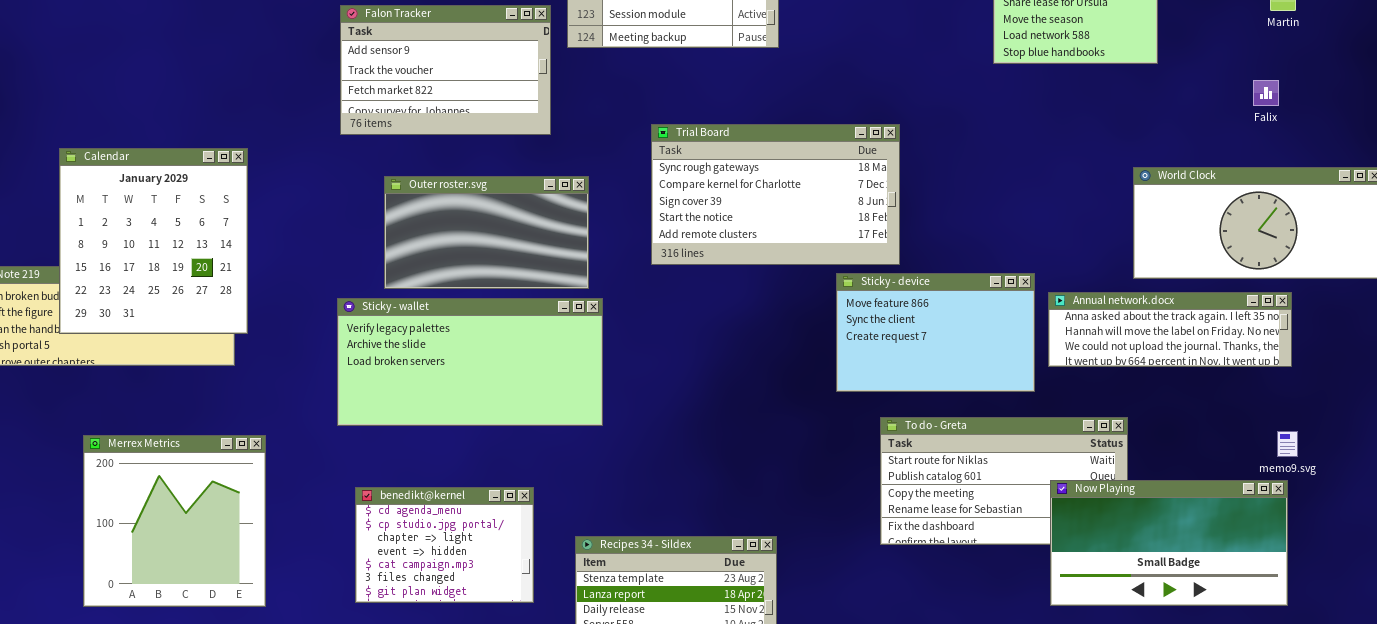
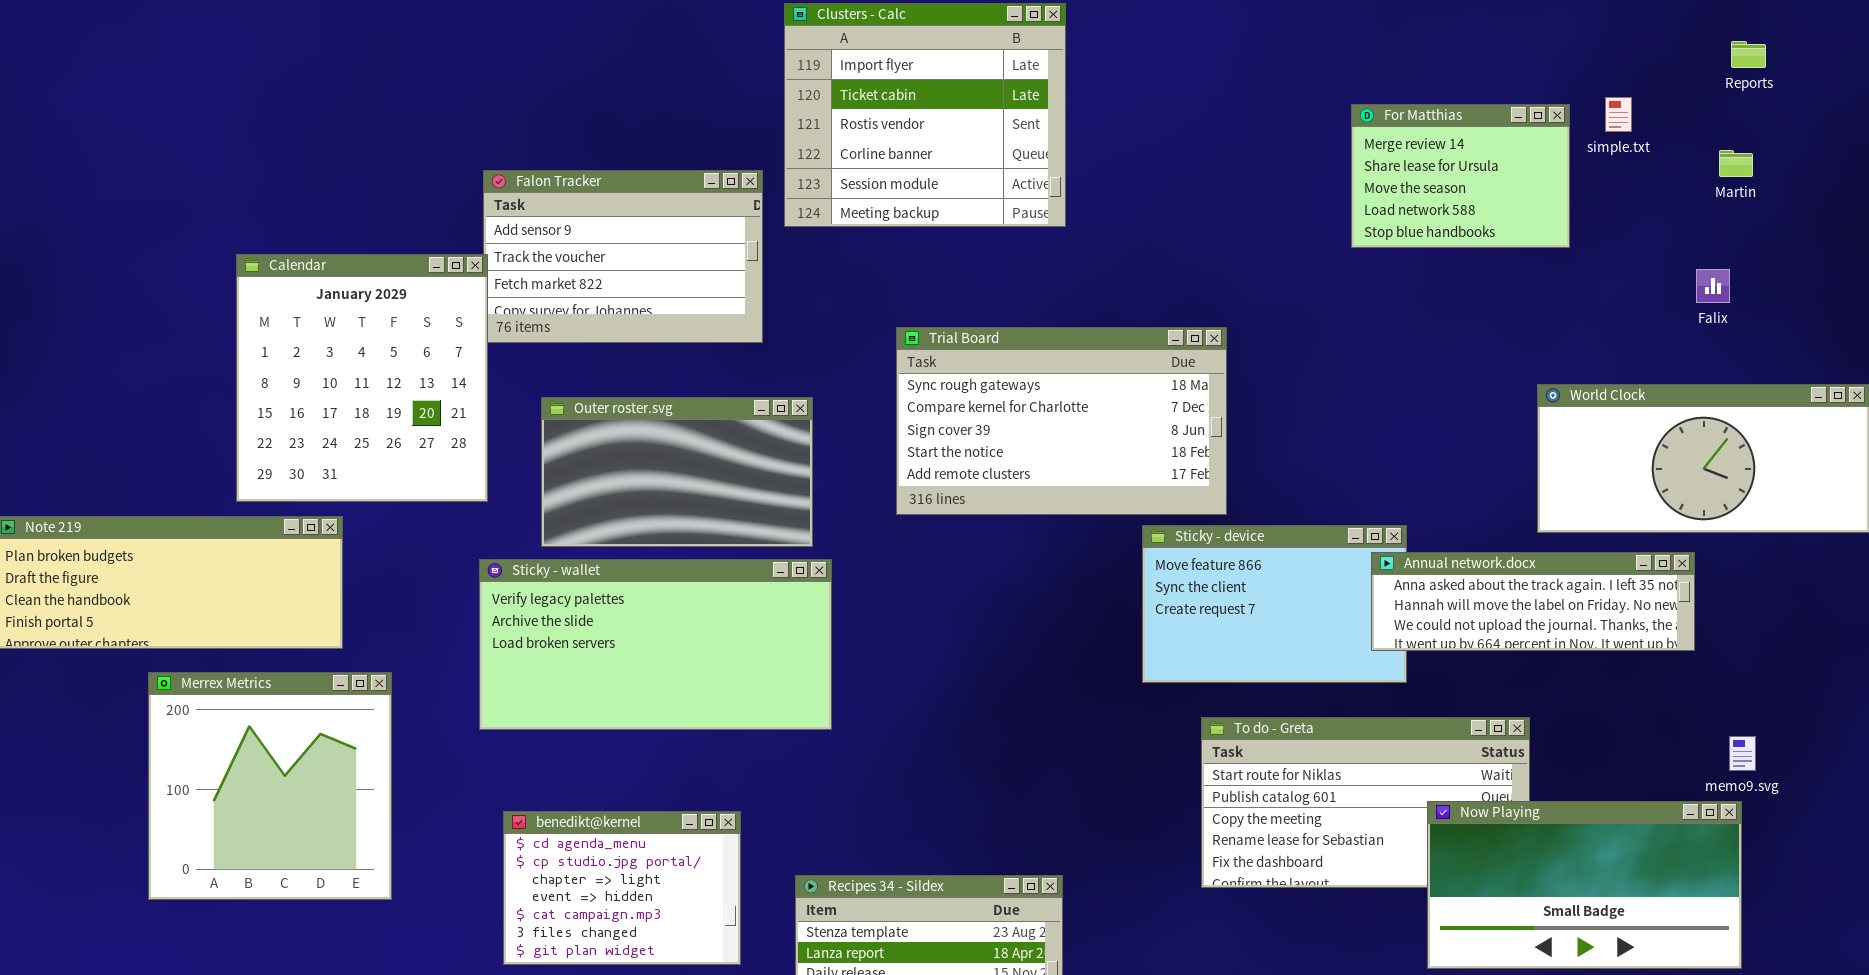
Calendar: [59,148,248,334] -> [236,254,488,502], moved
Annual network.docx: [1048,292,1292,367] -> [1371,552,1695,651], moved
Merrex Metrics: [83,435,266,607] -> [148,672,392,900], moved

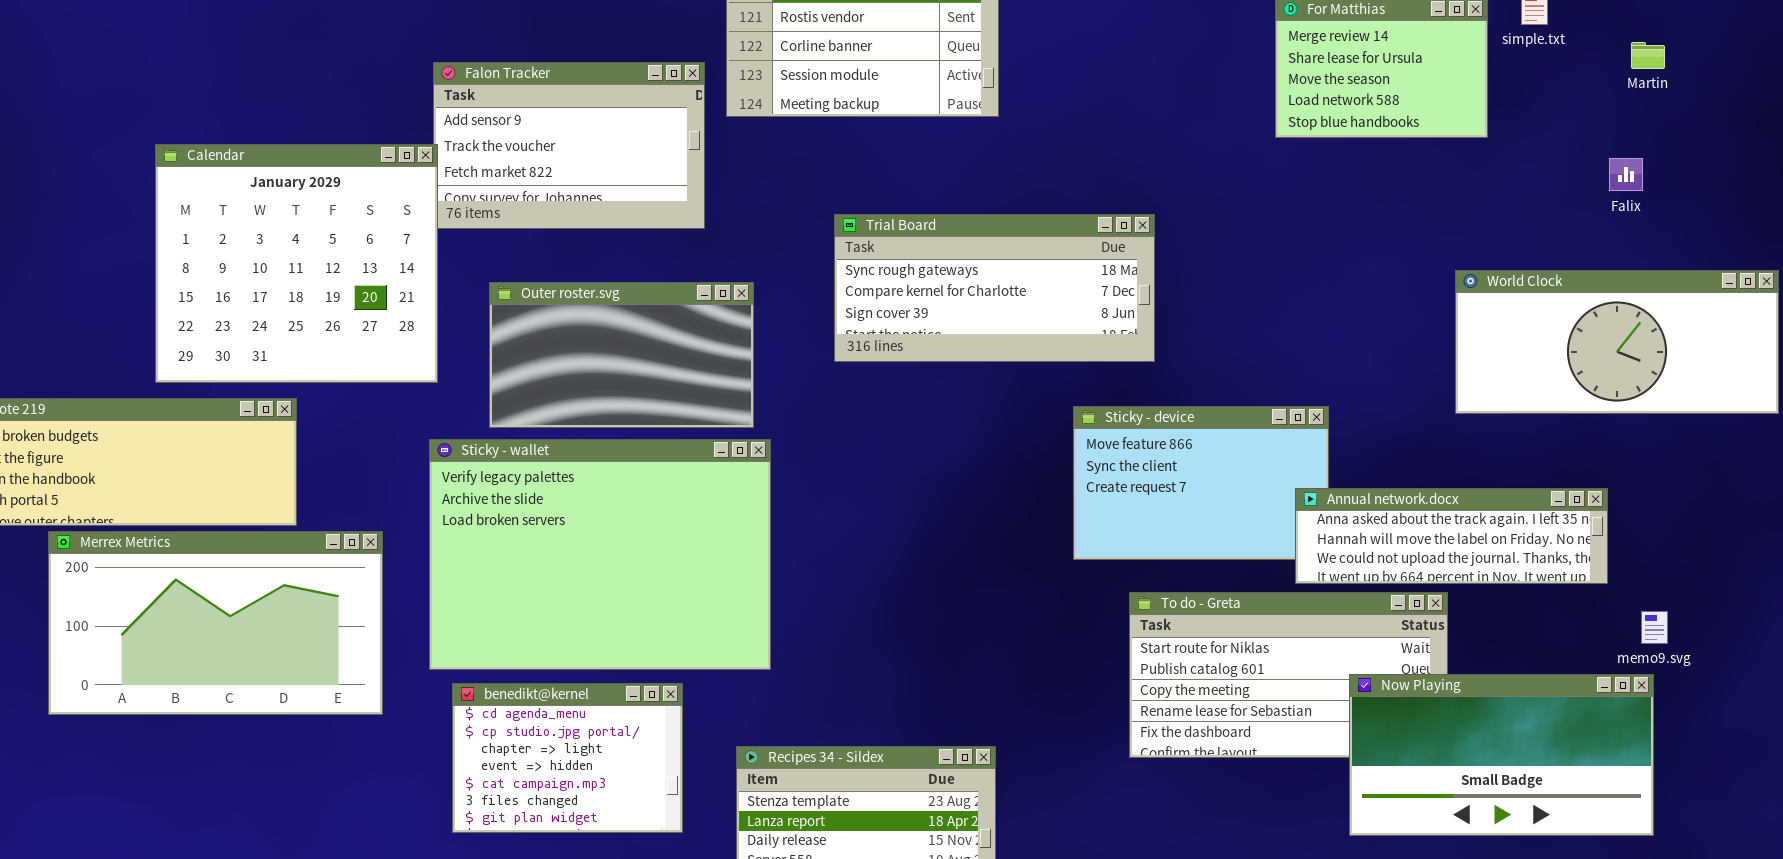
Calendar: [236,254,488,502] -> [155,144,438,383], resized
Trial Board: [896,327,1227,515] -> [834,214,1155,362], resized
Annual network.docx: [1371,552,1695,651] -> [1295,488,1608,584], moved
Sticky - wallet: [479,559,832,730] -> [429,439,771,670], resized
Merrex Metrics: [148,672,392,900] -> [48,531,383,715], moved, resized

